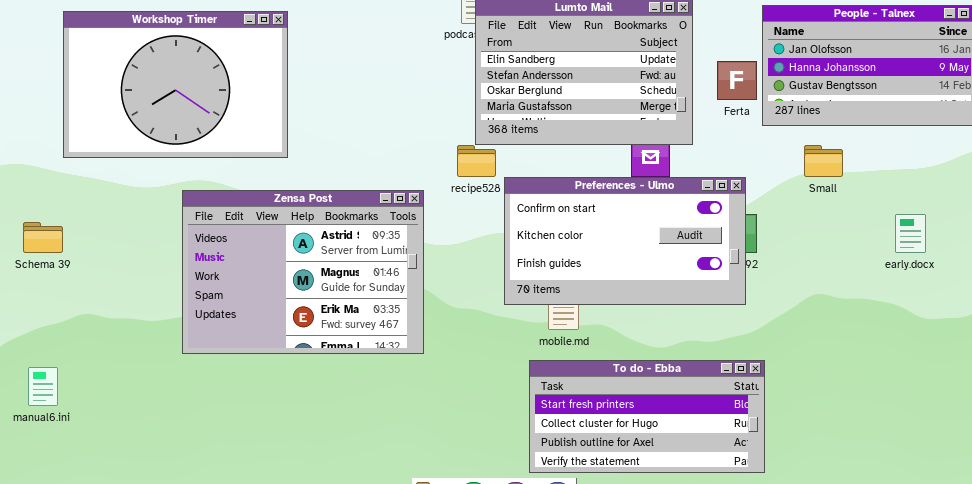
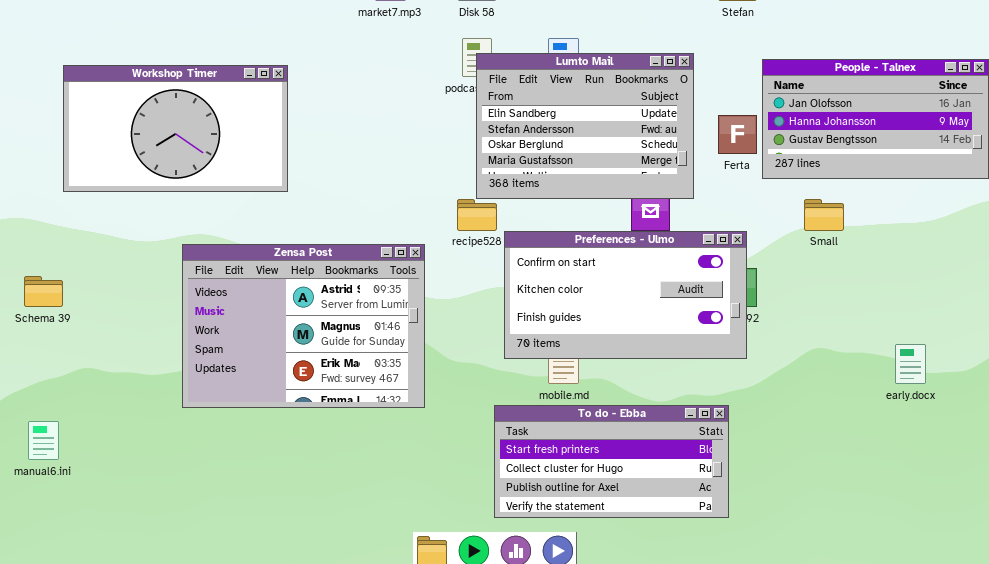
Workshop Timer: [63,11,288,158] -> [63,65,288,192], resized
early.docx: [895,214,926,253] -> [895,344,926,384], moved
To do - Ebba: [529,360,765,473] -> [494,405,729,518], moved

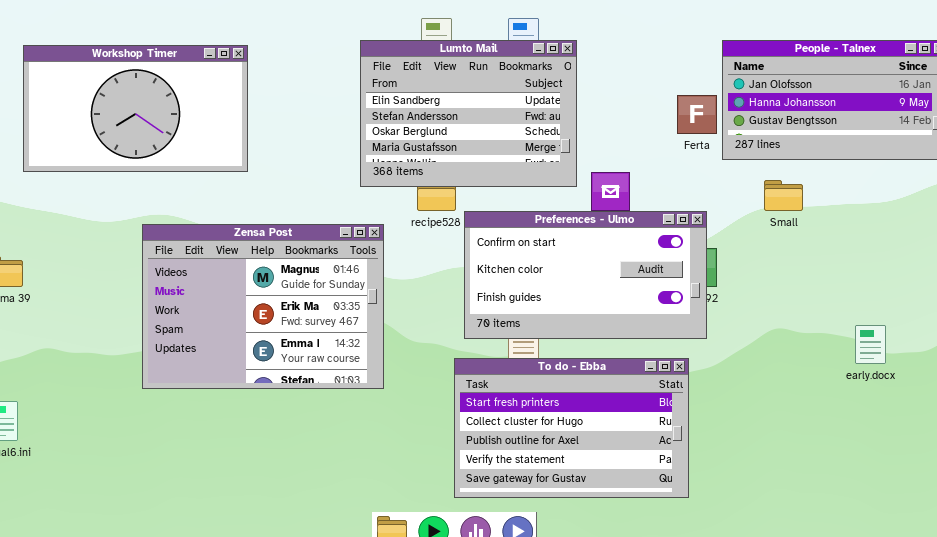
Lumto Mail: [476,53,694,199] -> [360,40,577,187], moved
Zensa Post: [182,244,425,408] -> [142,224,384,389], scrolled down 1 row
To do - Ebba: [494,405,729,518] -> [454,358,689,498], resized

